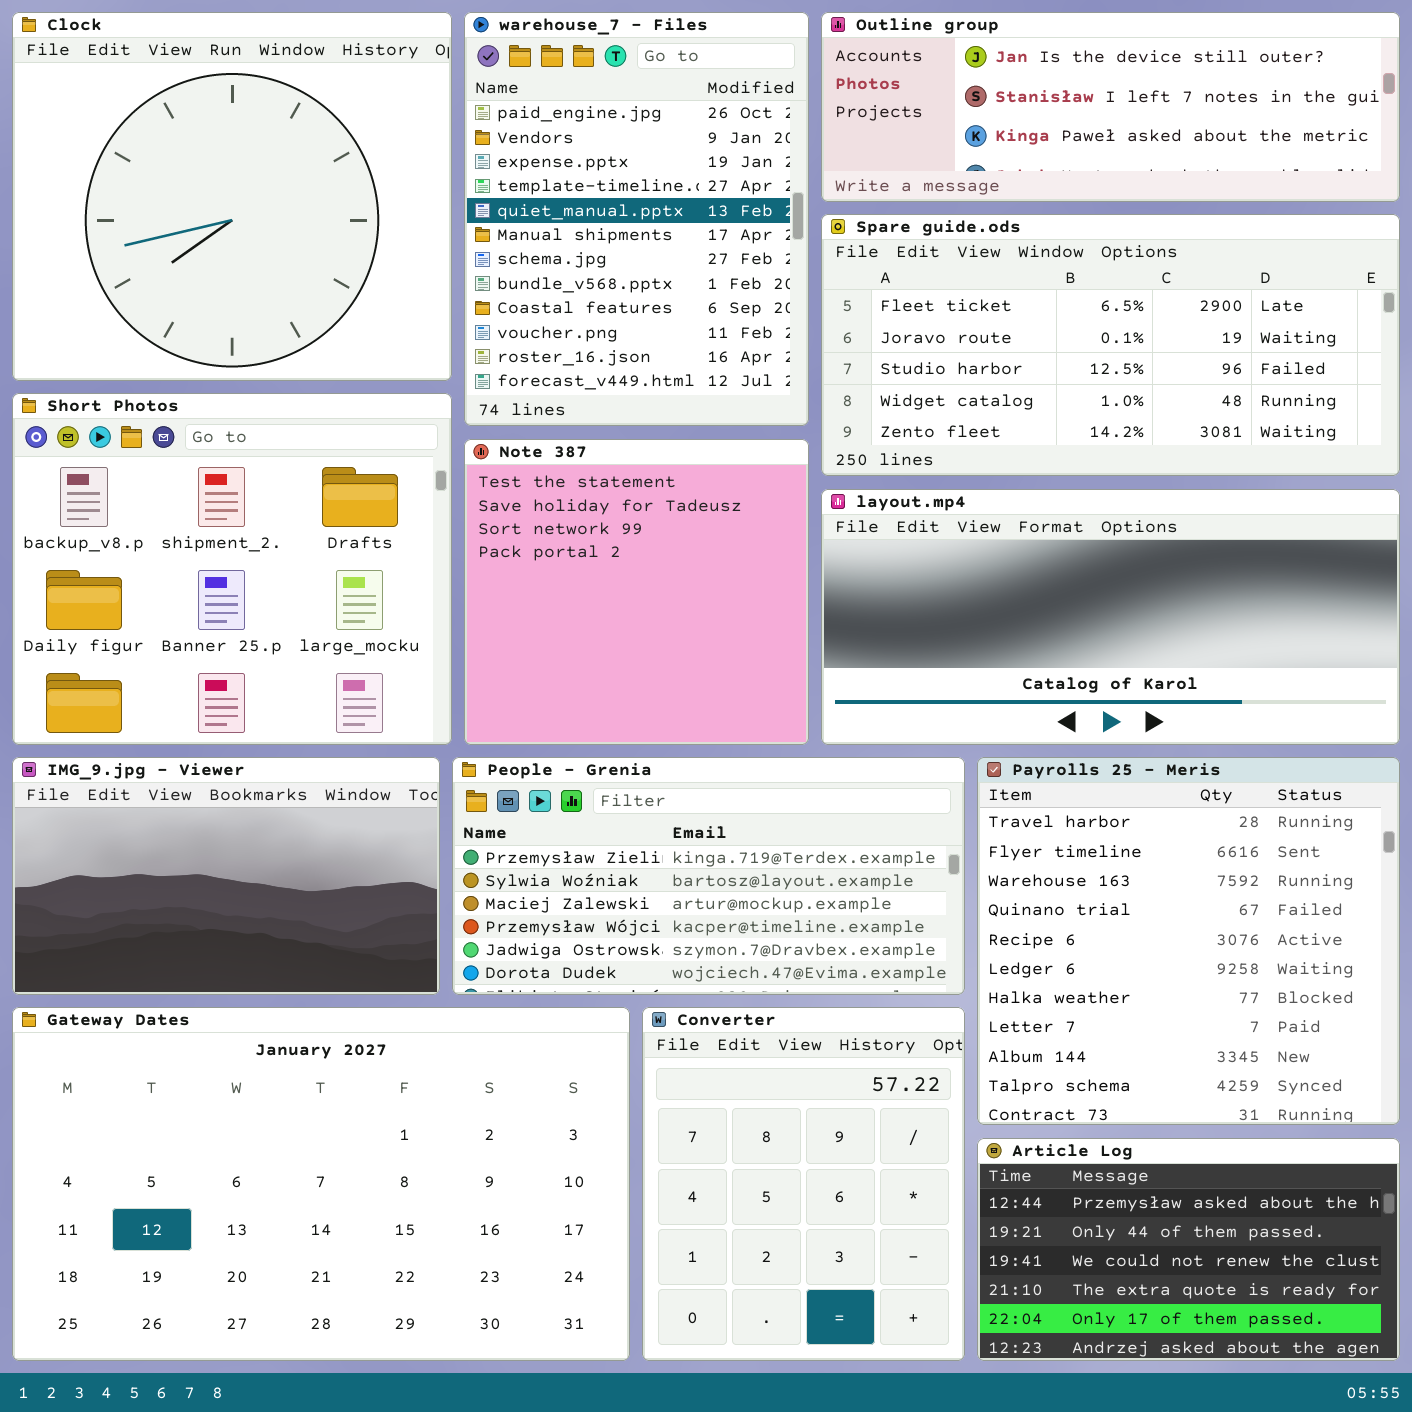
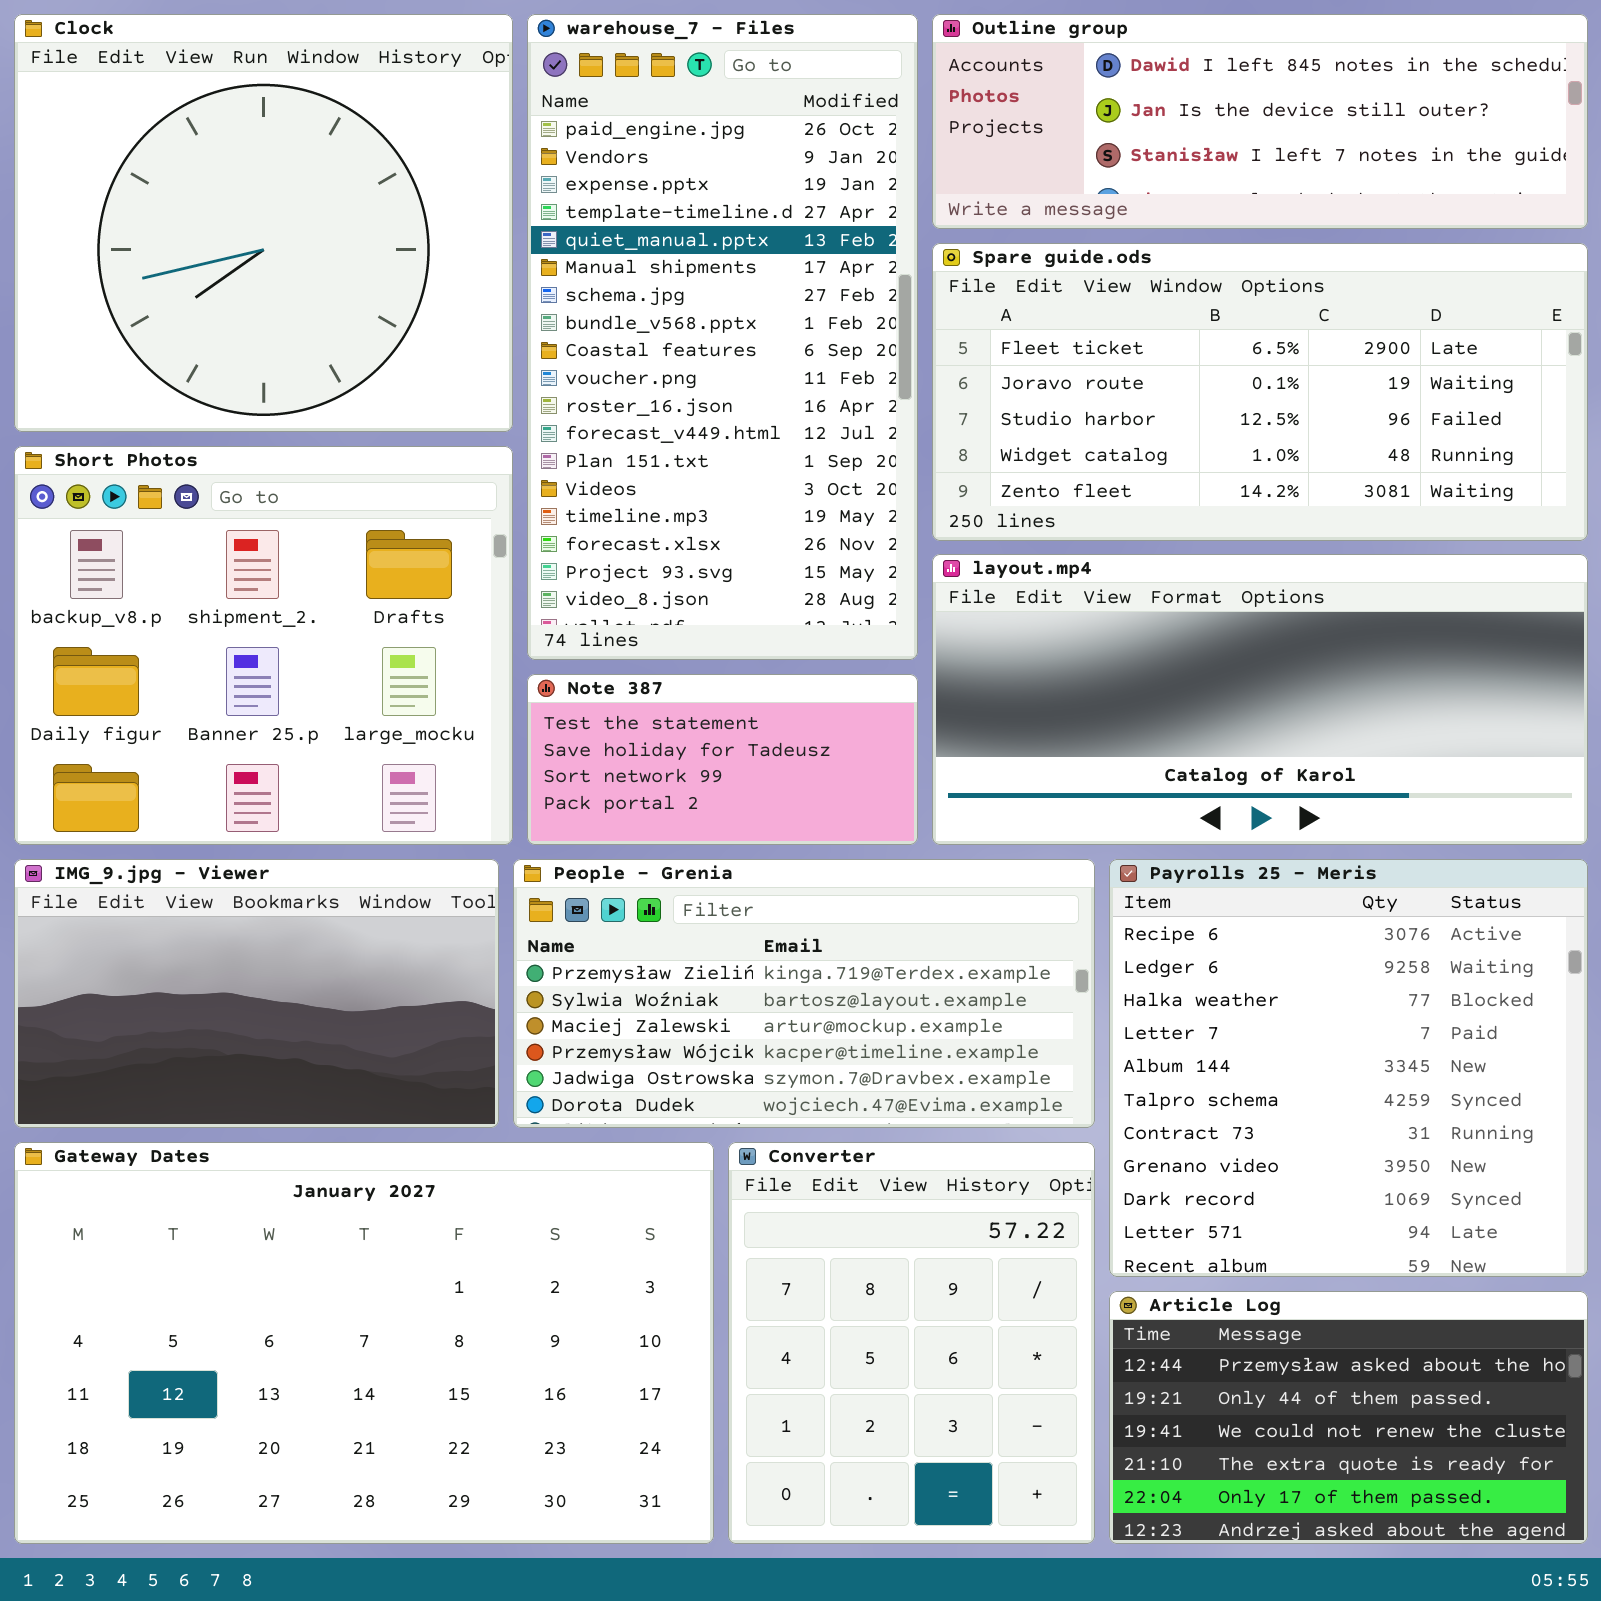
warehouse_7 - Files: [464,12,809,426] -> [527,14,918,660], resized
Outline group: [821,12,1400,202] -> [932,14,1588,229], scrolled up 1 row
Note 387: [464,439,809,745] -> [527,674,918,845], resized
Payrolls 25 - Meris: [977,757,1400,1125] -> [1109,859,1588,1277], scrolled down 4 rows

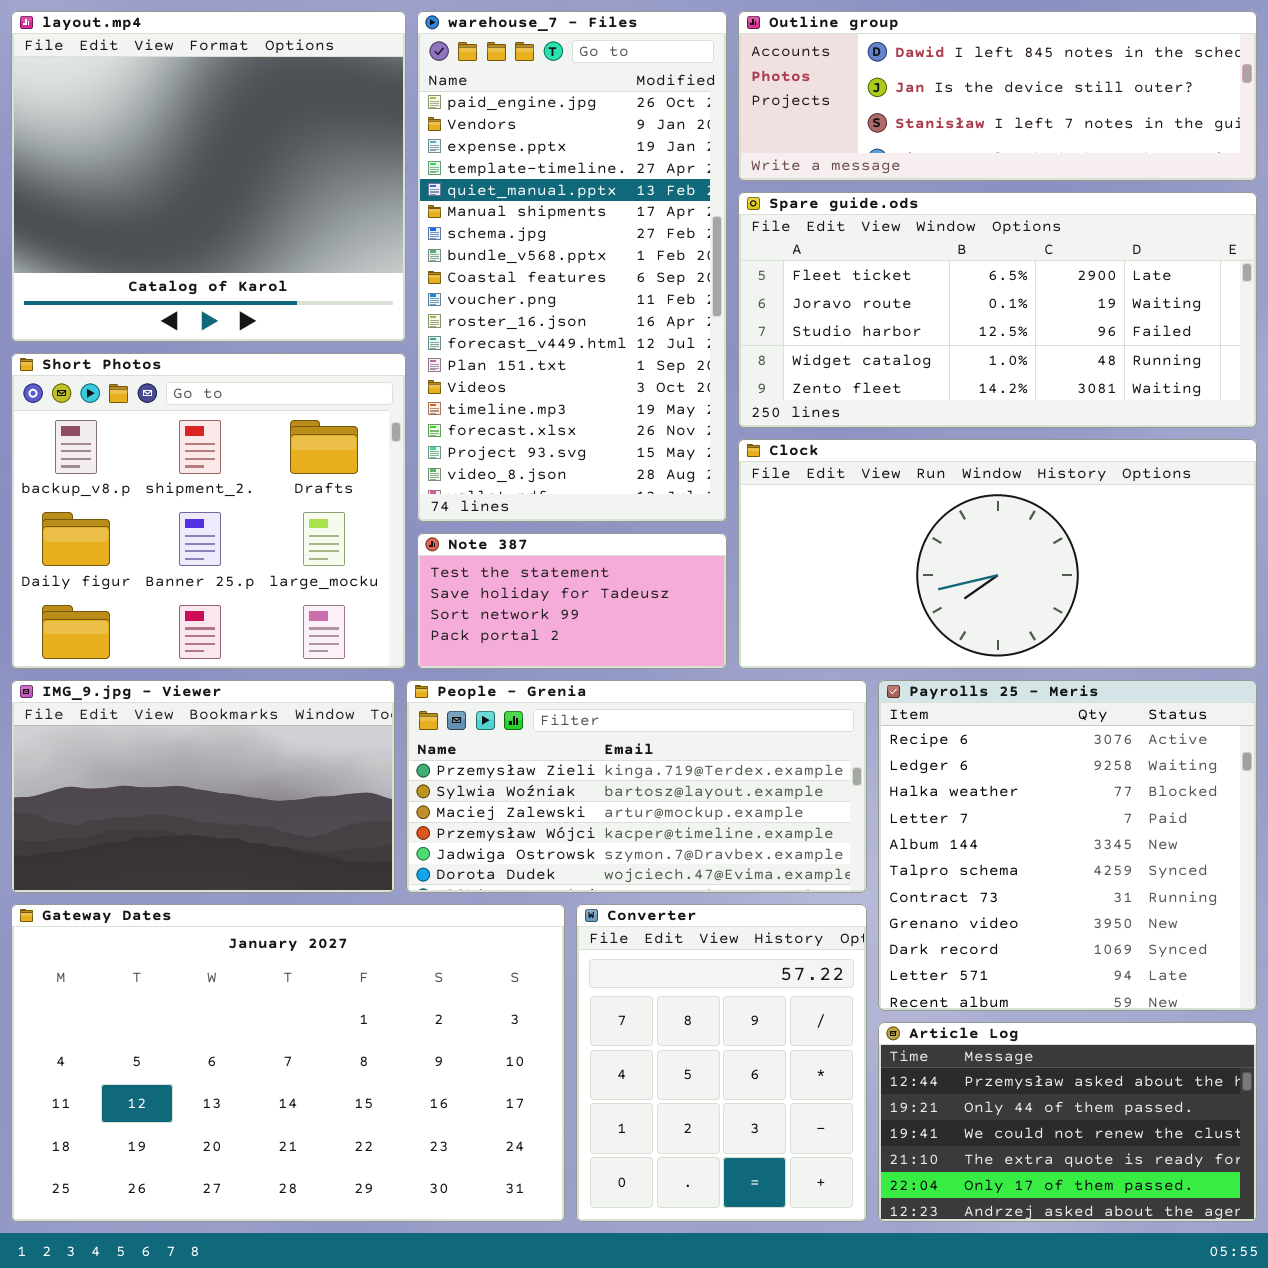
Clock: [14,14,513,432] -> [738,439,1257,669], moved, resized
layout.mp4: [932,554,1588,845] -> [11,11,406,342], moved, resized

